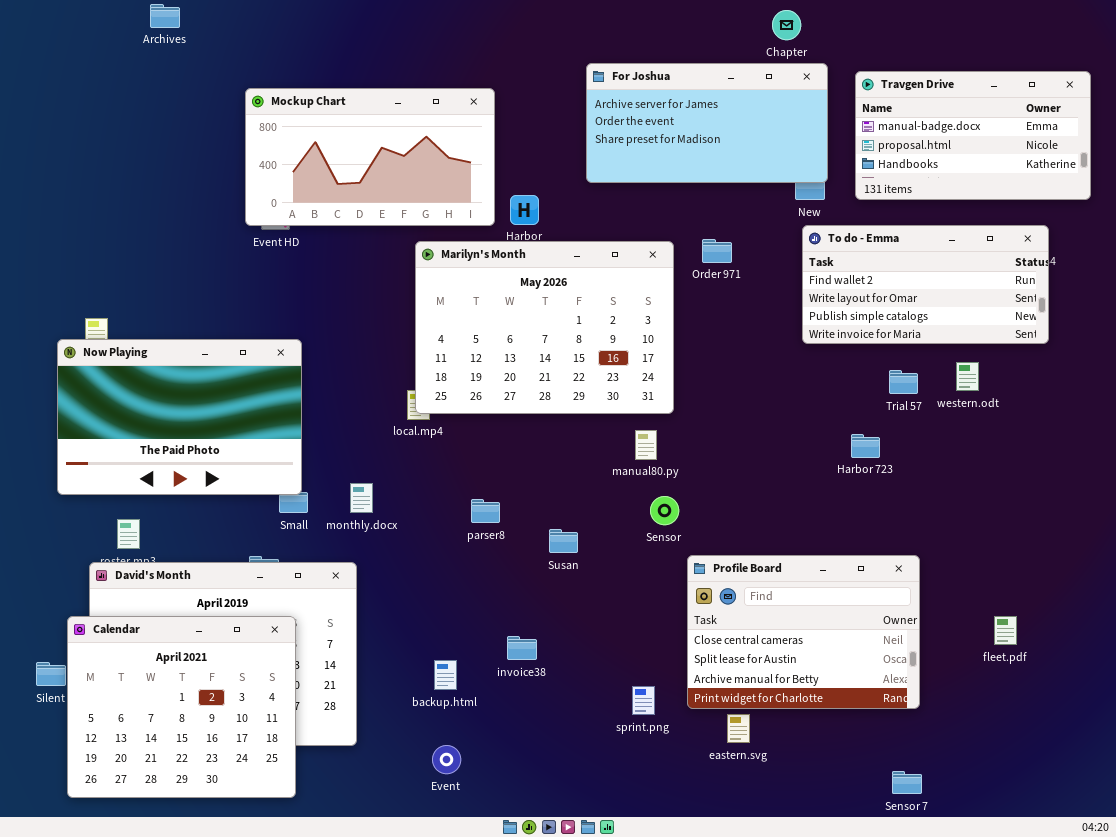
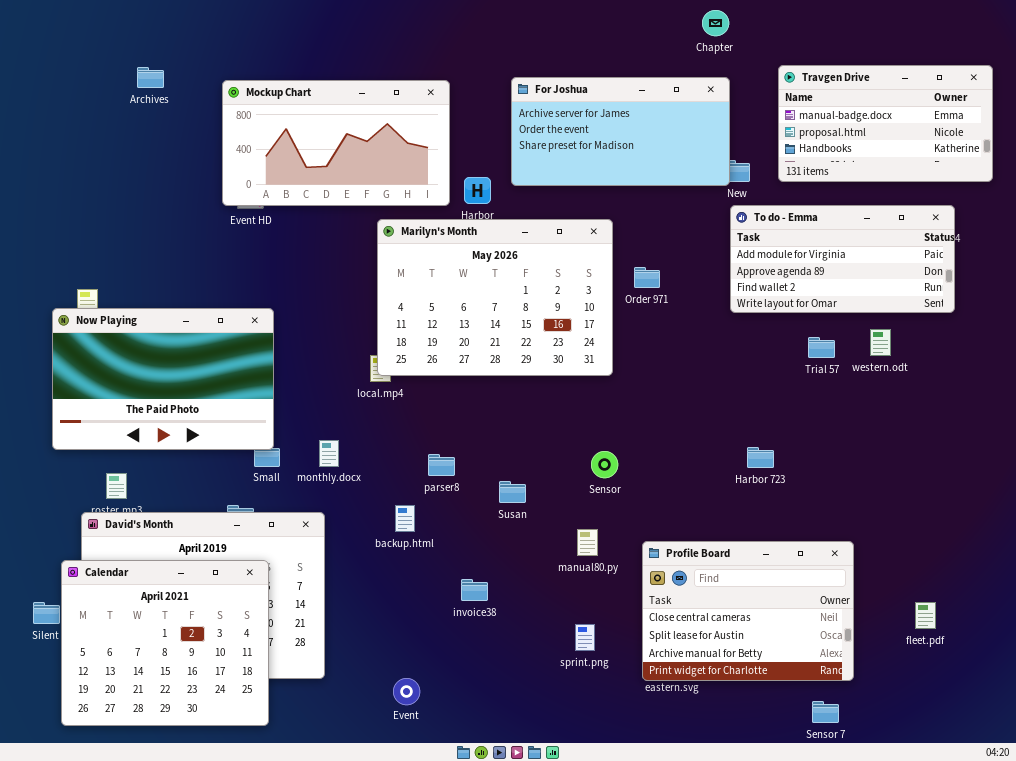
Archives: [150,4,180,28] -> [137,67,164,88], moved
For Joshua: [586,63,828,183] -> [511,77,730,186], moved
To do - Emma: [802,225,1049,344] -> [730,205,955,313], scrolled up 2 rows
Order 971: [702,239,732,263] -> [634,267,660,288], moved
manual80.py: [635,430,657,460] -> [577,529,598,556], moved
Harbor 723: [851,434,880,458] -> [747,447,774,468], moved
Profile Board: [687,555,920,709] -> [642,541,854,681], moved
fleet.pdf: [994,616,1017,645] -> [915,602,936,629], moved
backup.html: [434,660,457,690] -> [395,505,415,532], moved

